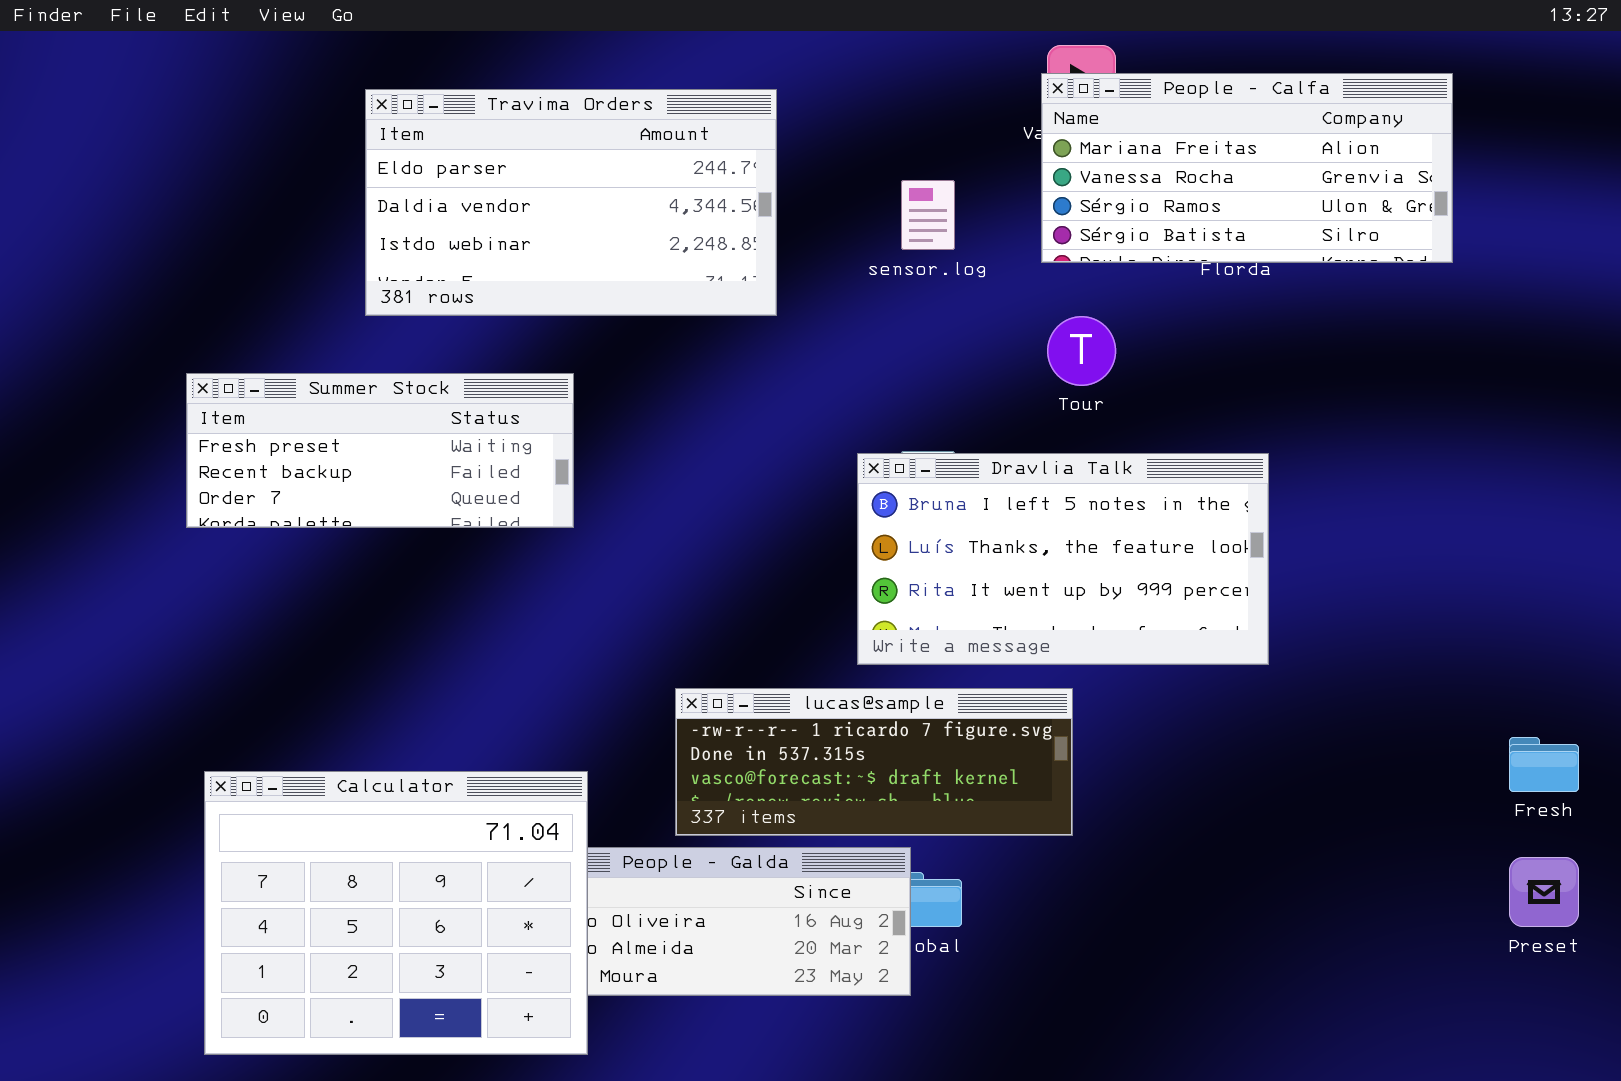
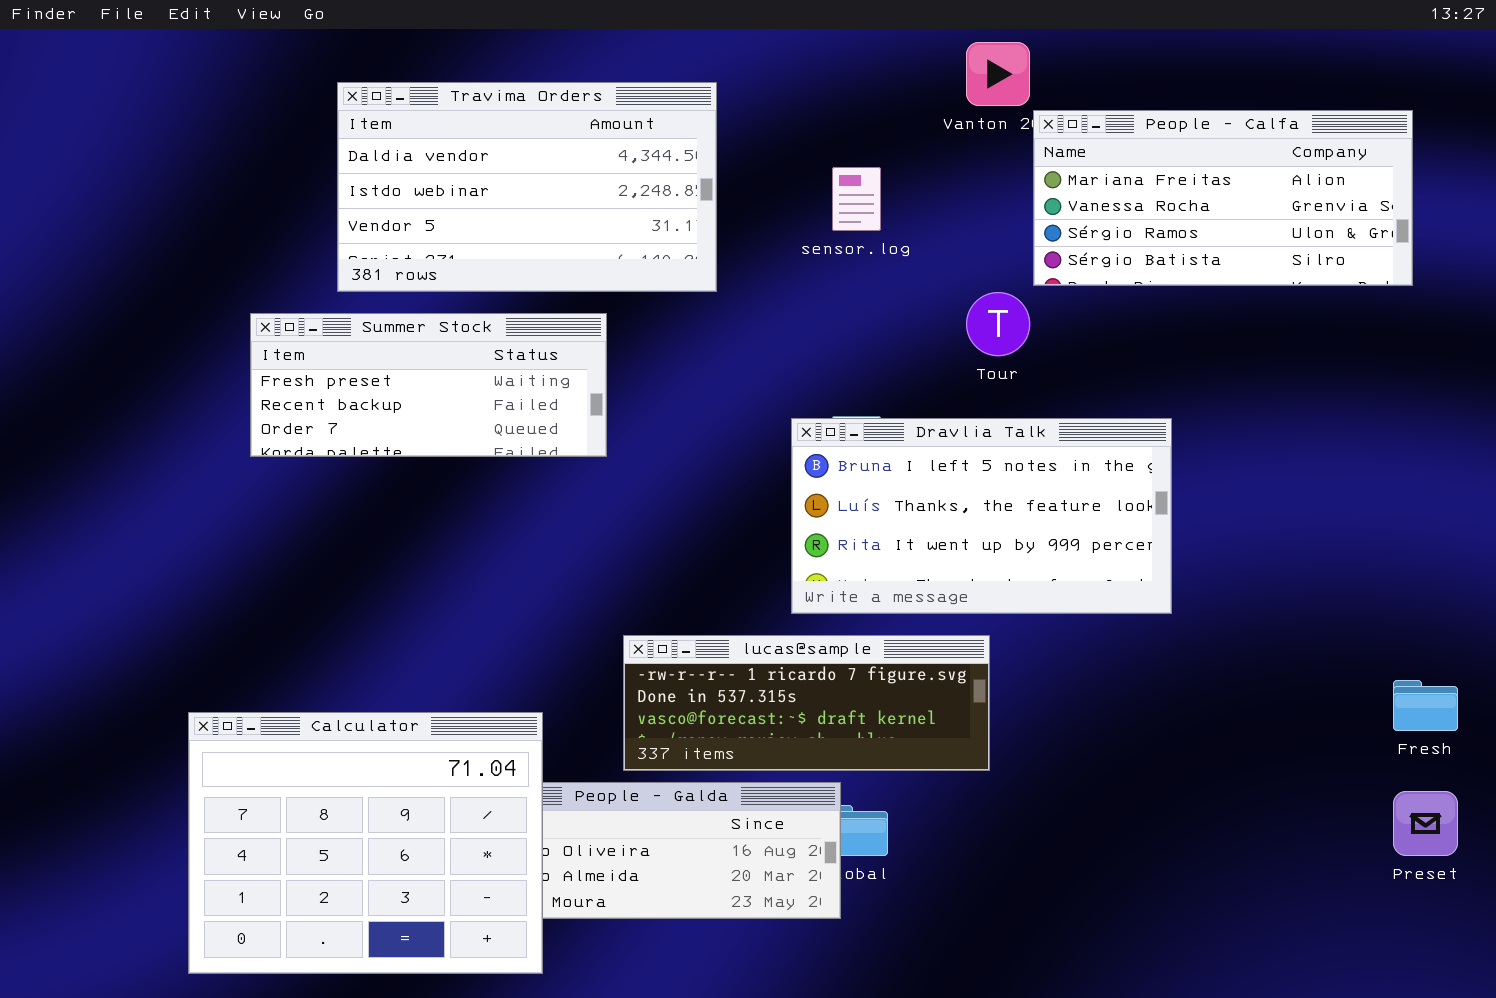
People - Calfa: [1041,73,1453,263] -> [1033,110,1413,286], moved
Travima Orders: [365,89,777,316] -> [337,82,717,292], scrolled down 1 row
Summer Stock: [186,373,574,528] -> [250,313,607,457], moved

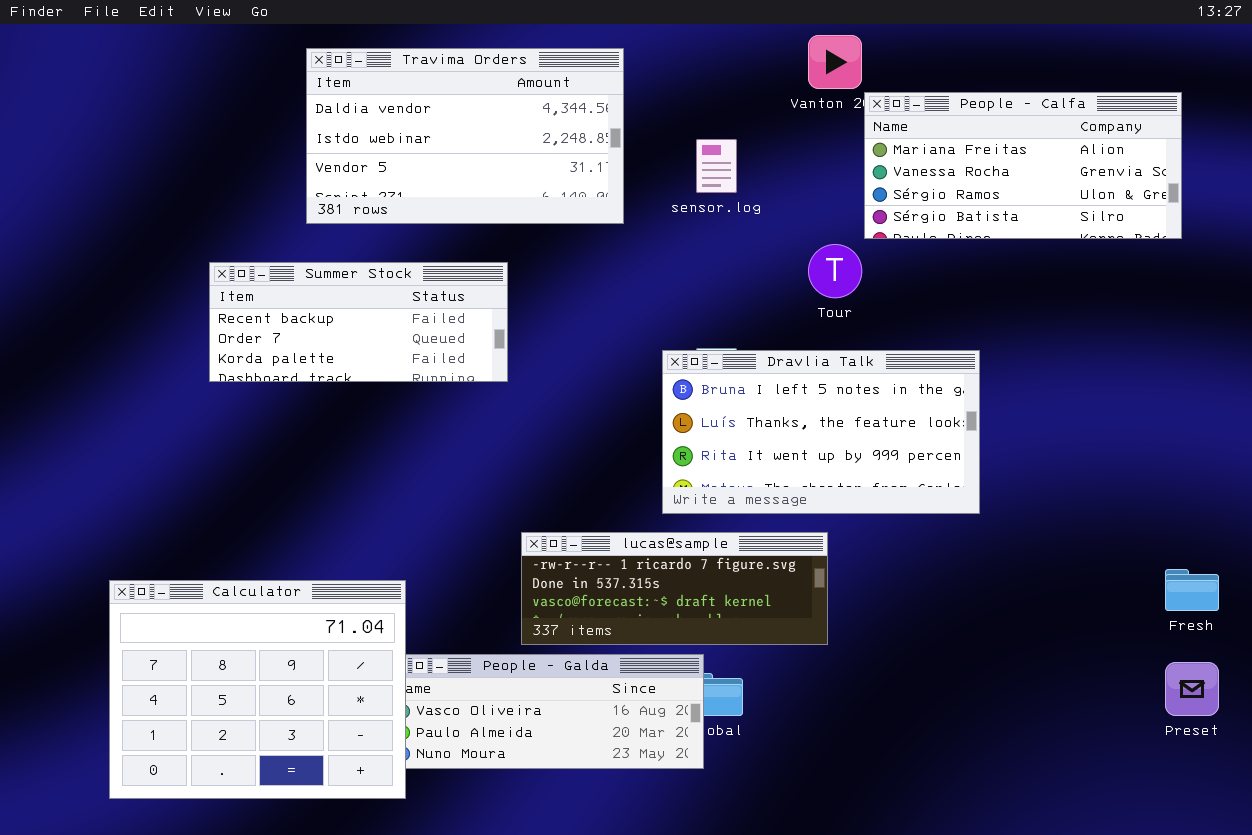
Travima Orders: [337,82,717,292] -> [306,48,624,224], moved
Summer Stock: [250,313,607,457] -> [209,262,508,382], scrolled down 1 row
Calculator: [188,712,543,974] -> [109,580,406,799], moved

